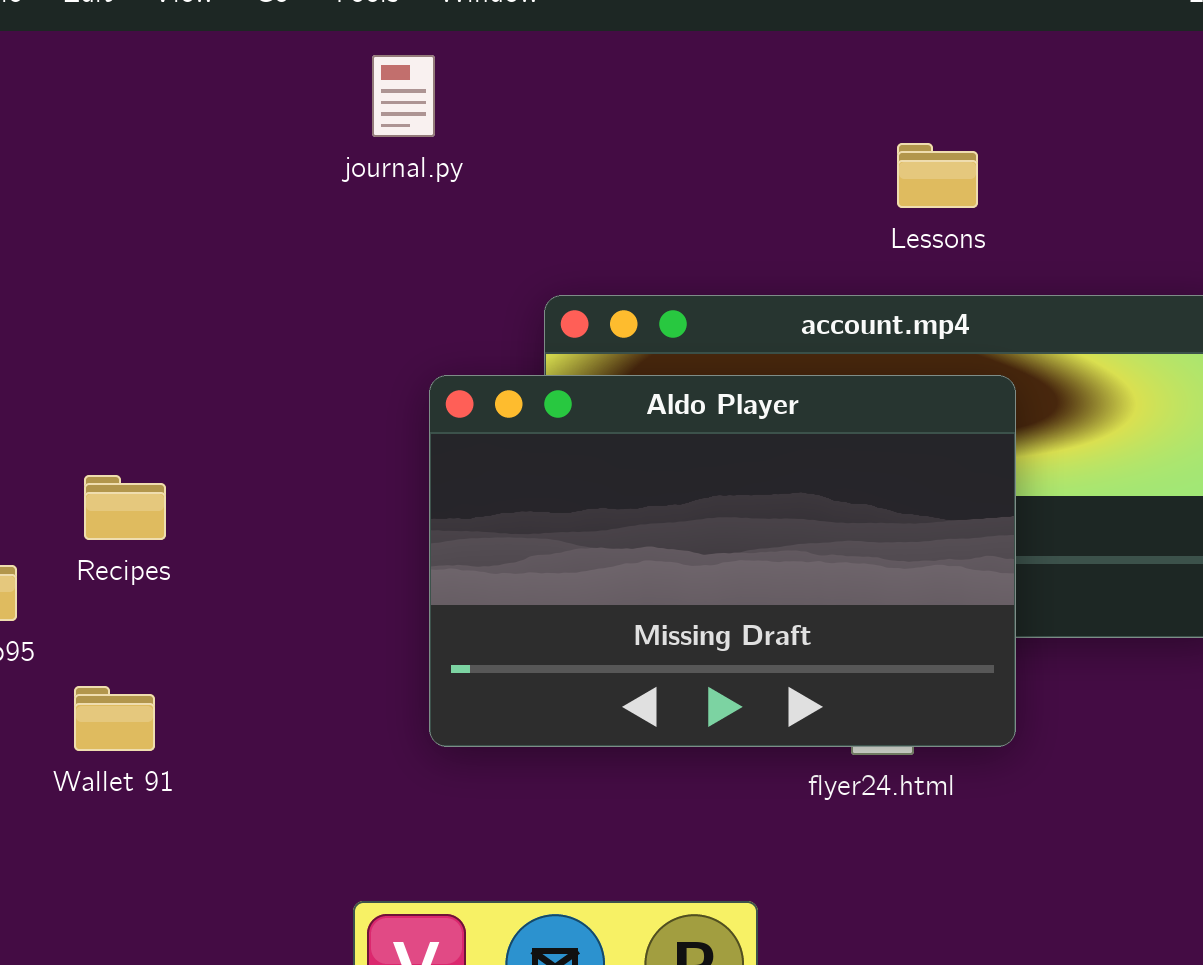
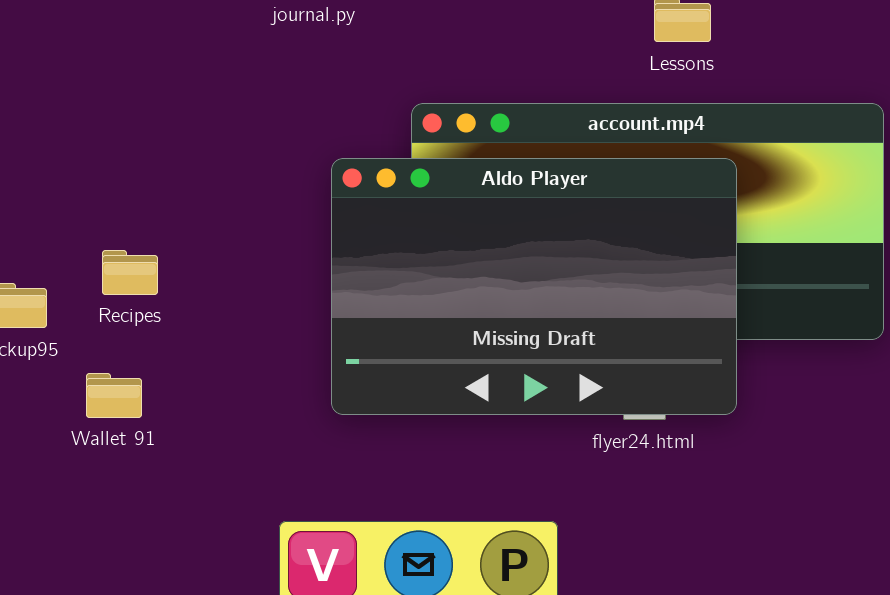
Recipes: [84,475,166,540] -> [102,250,158,295], moved

